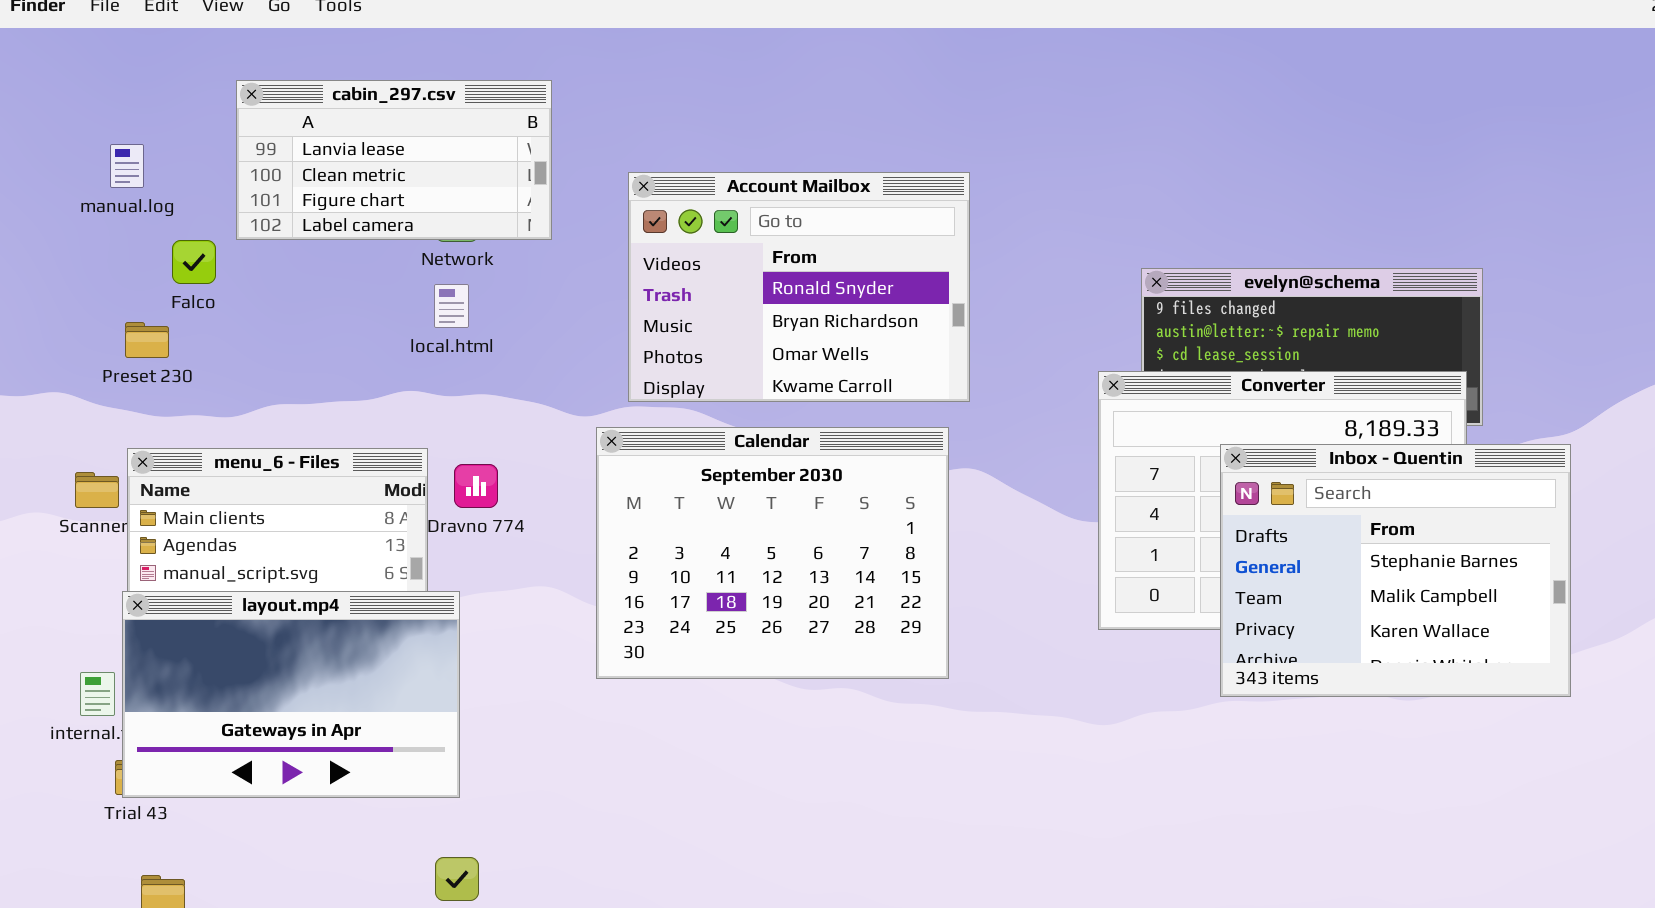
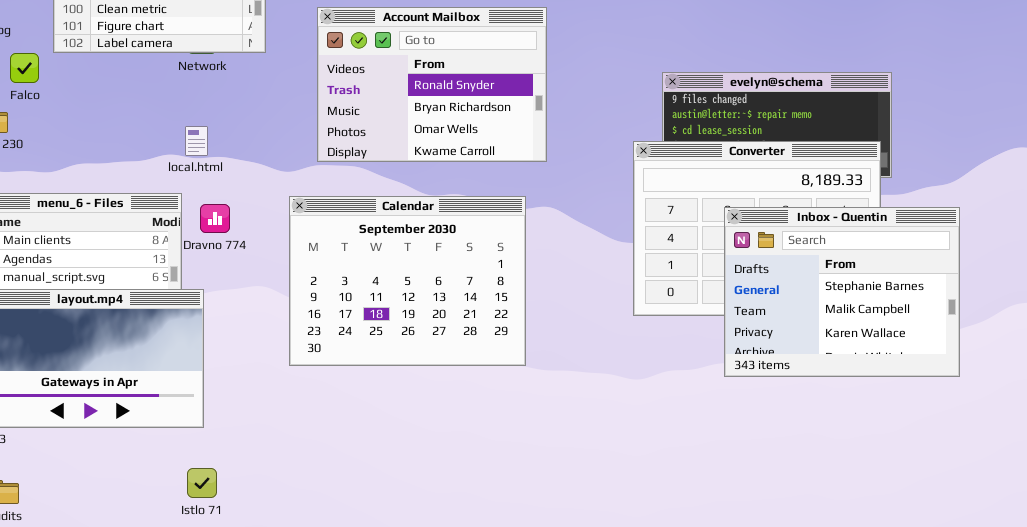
local.html: [434,284,469,328] -> [185,126,208,156], moved
Calendar: [596,427,949,679] -> [289,196,526,366], moved
Inbox - Quentin: [1220,444,1571,697] -> [724,207,960,377], moved

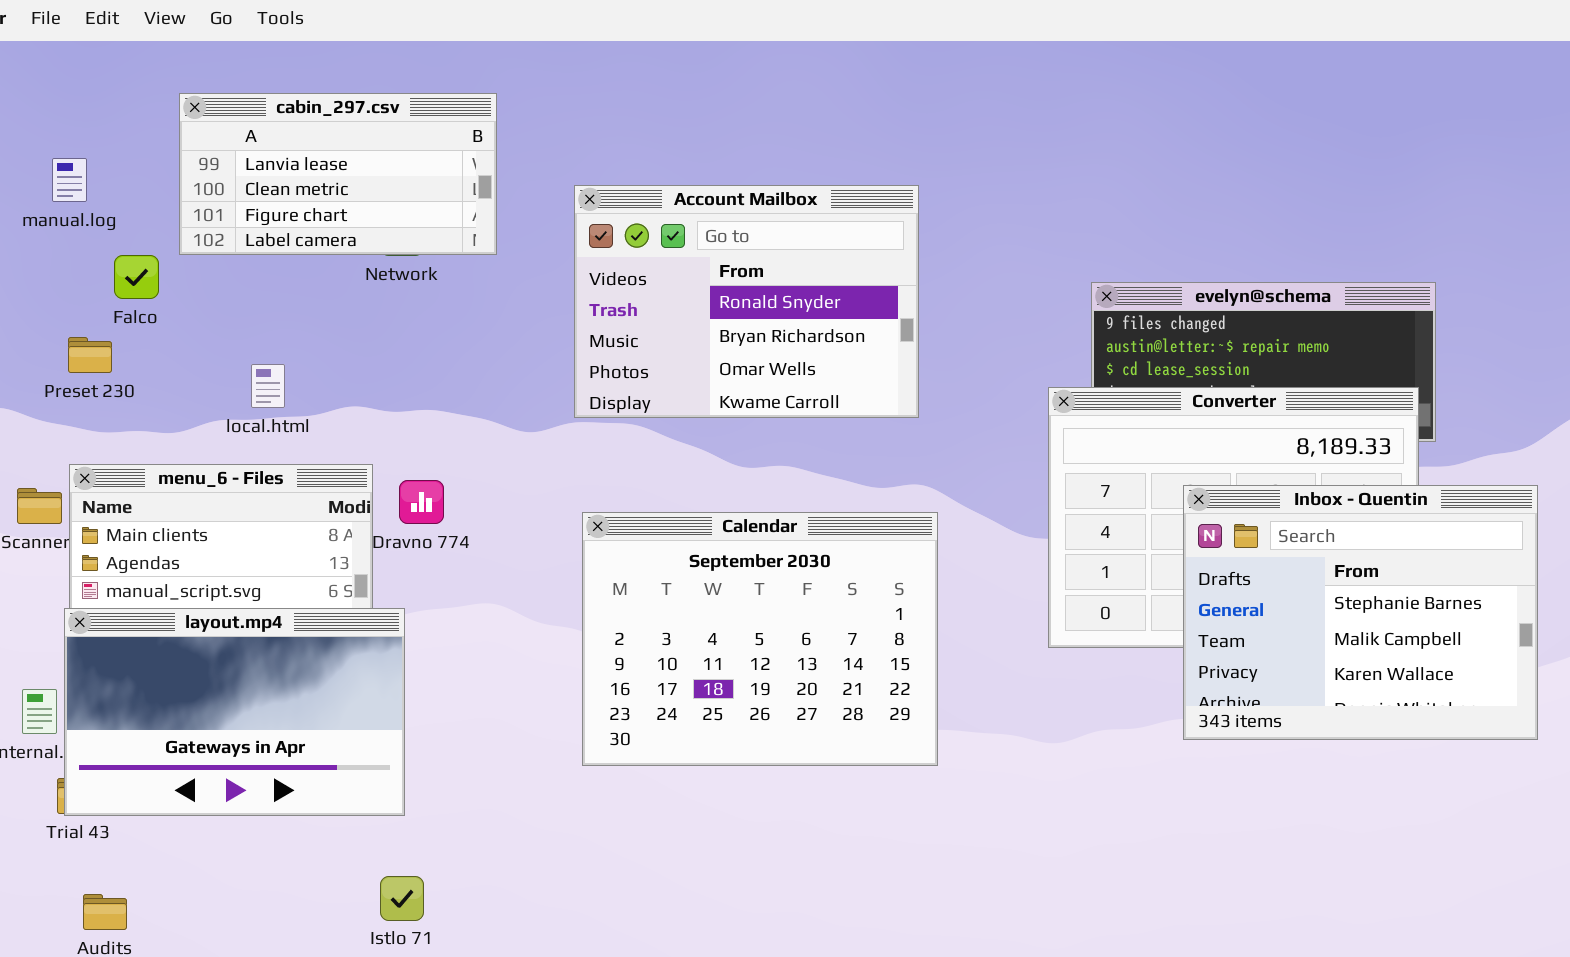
local.html: [185,126,208,156] -> [251,364,285,408], moved
Calendar: [289,196,526,366] -> [582,512,938,766], moved

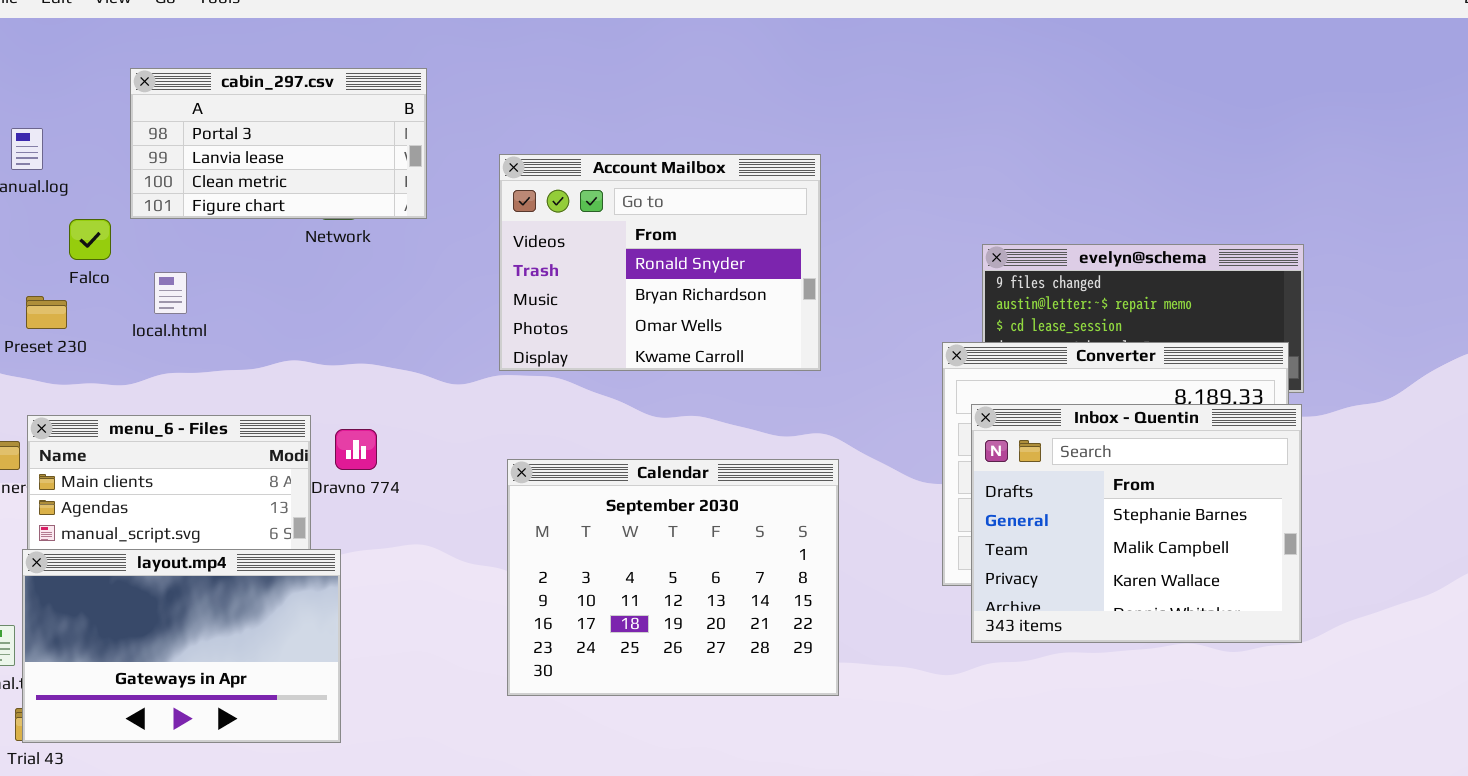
cabin_297.csv: [179,93,497,255] -> [130,68,427,219], scrolled up 1 row
local.html: [251,364,285,408] -> [154,272,187,314], moved
Inbox - Quentin: [1183,485,1538,740] -> [971,404,1302,643], moved

